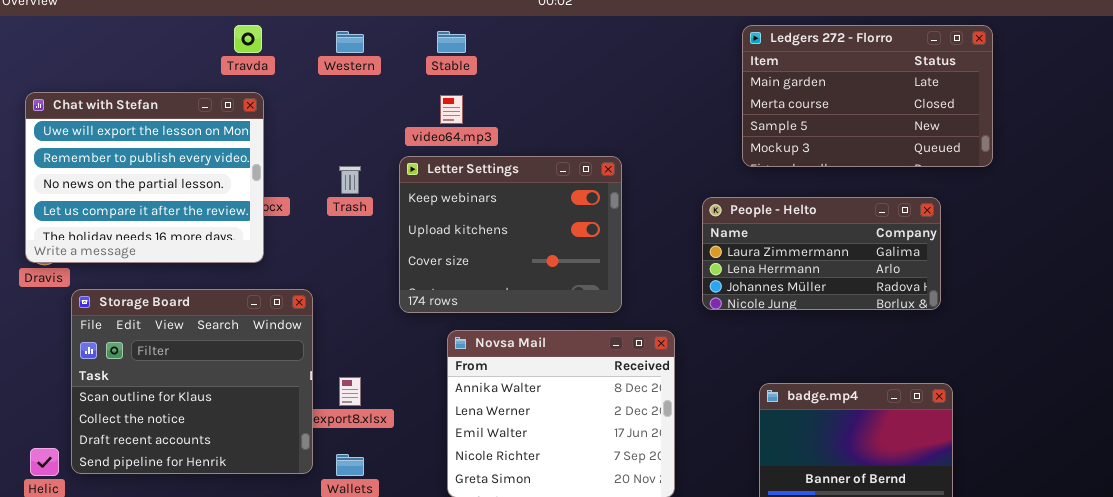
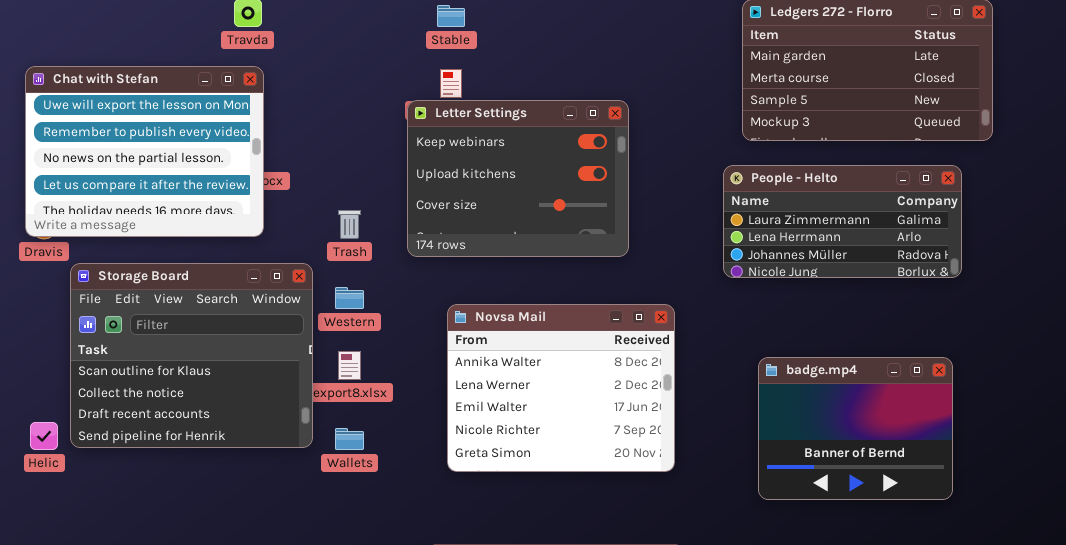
Western: [336,31,364,53] -> [335,287,364,309], moved
Letter Settings: [399,156,622,313] -> [407,100,629,257], moved
Trash: [339,166,361,194] -> [338,210,361,239], moved
People - Helto: [702,197,941,310] -> [723,165,962,278], moved

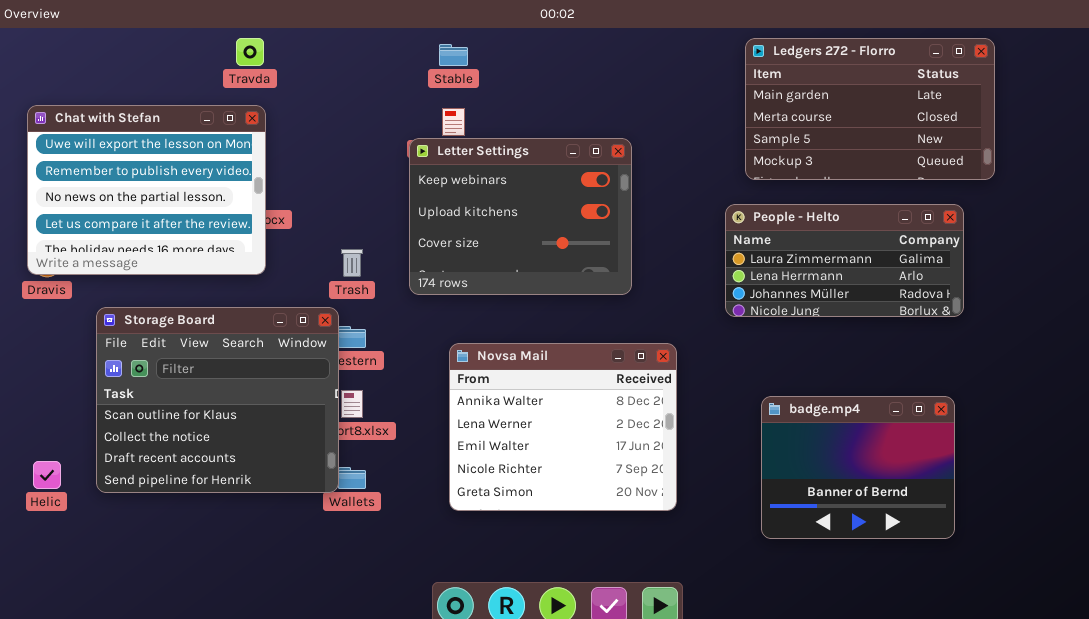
Storage Board: [70,263,313,448] -> [96,307,339,493], moved

